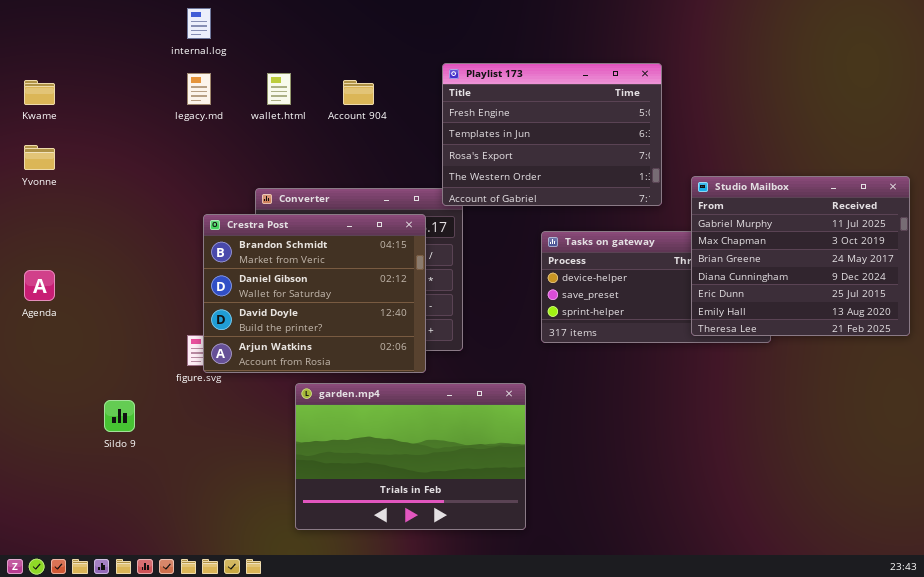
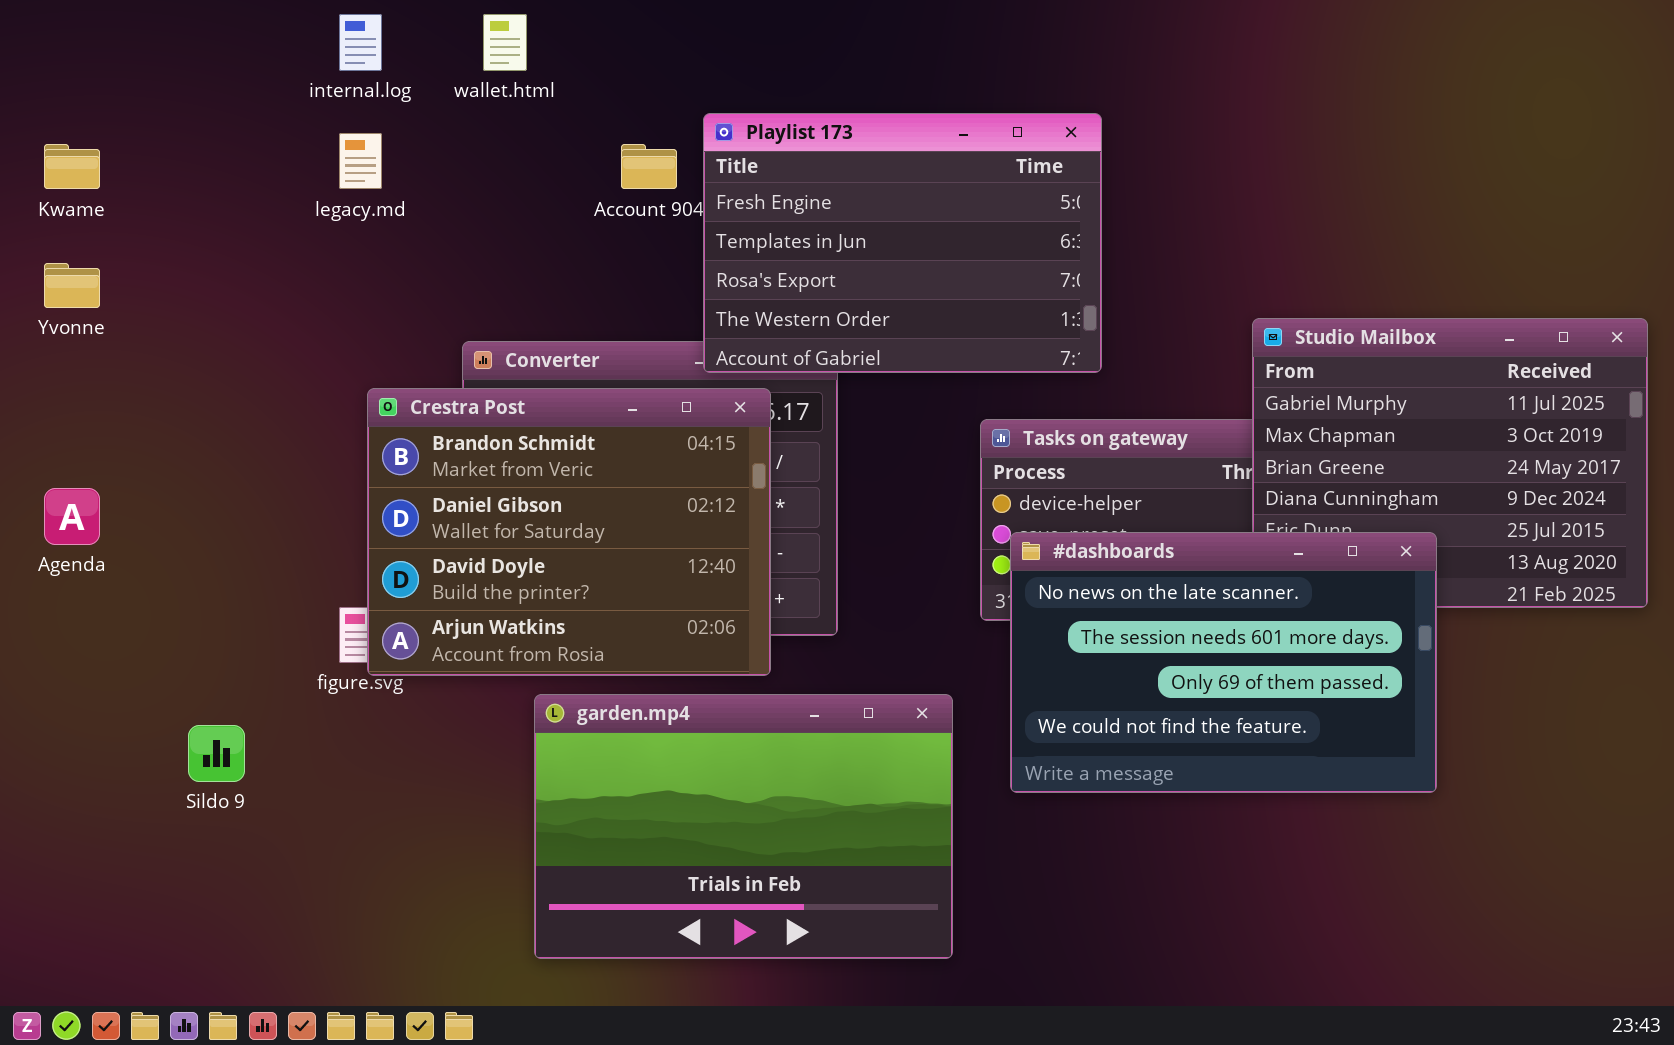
Playlist 173: [442,63,662,206] -> [703,113,1102,373], moved
wallet.html: [267,73,291,105] -> [483,14,527,71], moved
#dashboards: none -> [1010,532,1437,793], opened

